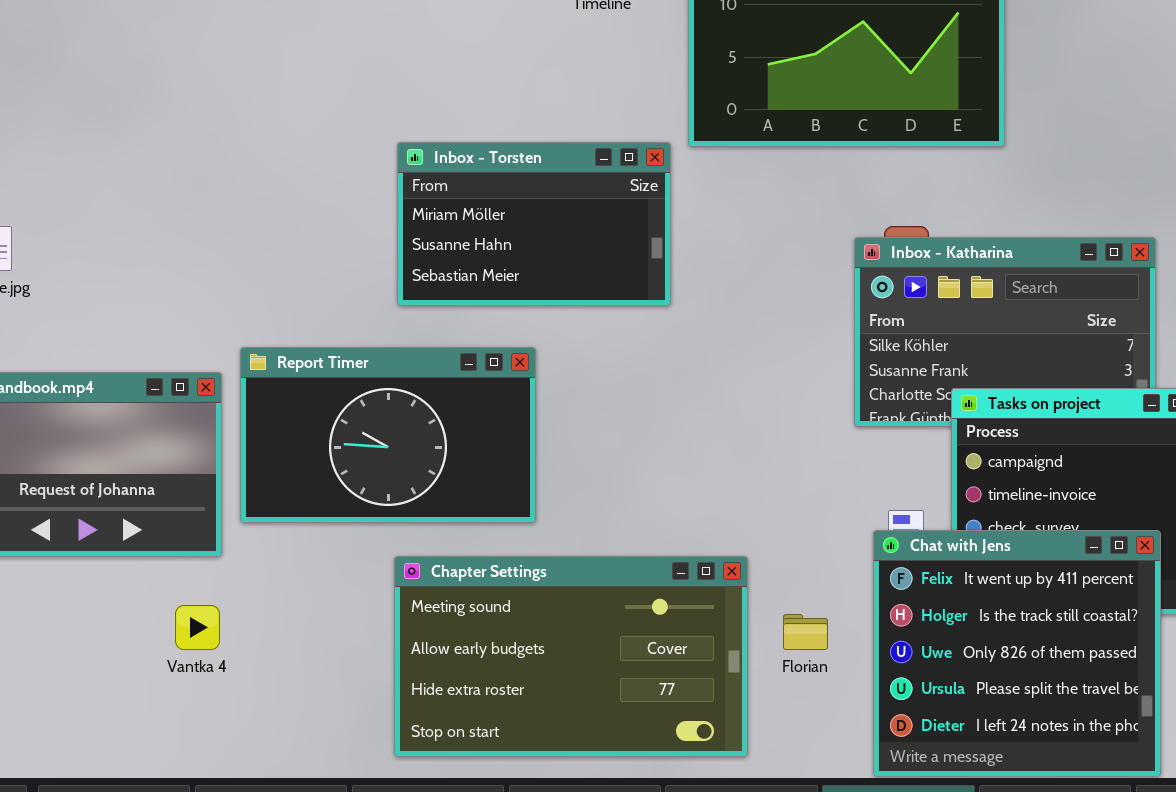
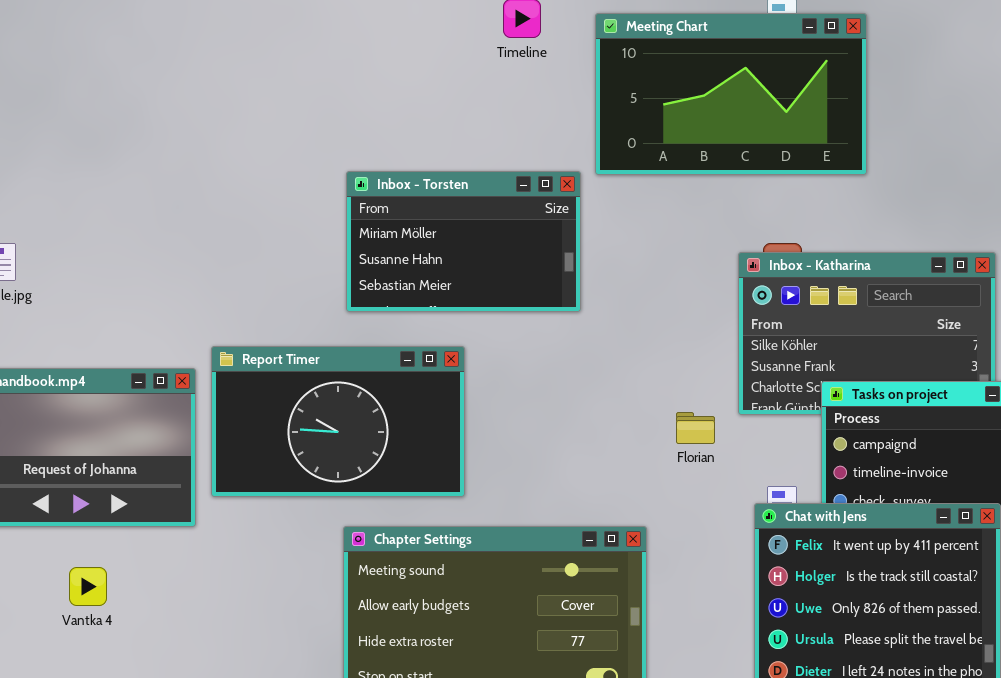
Vantka 4: [175,605,220,650] -> [69,567,107,606], moved
Florian: [783,614,828,650] -> [676,412,715,444], moved

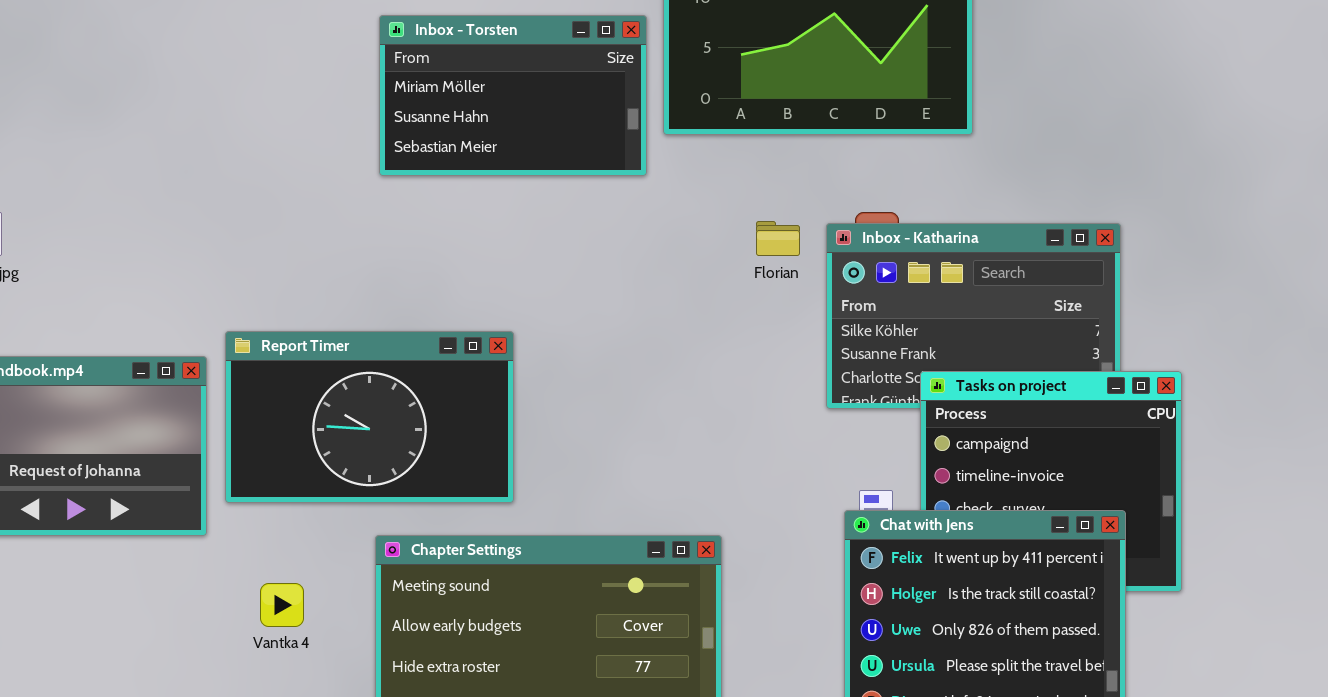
Inbox - Torsten: [346,171,581,312] -> [379,15,647,176], moved
Florian: [676,412,715,444] -> [756,221,800,256], moved
Vantka 4: [69,567,107,606] -> [260,583,304,627], moved

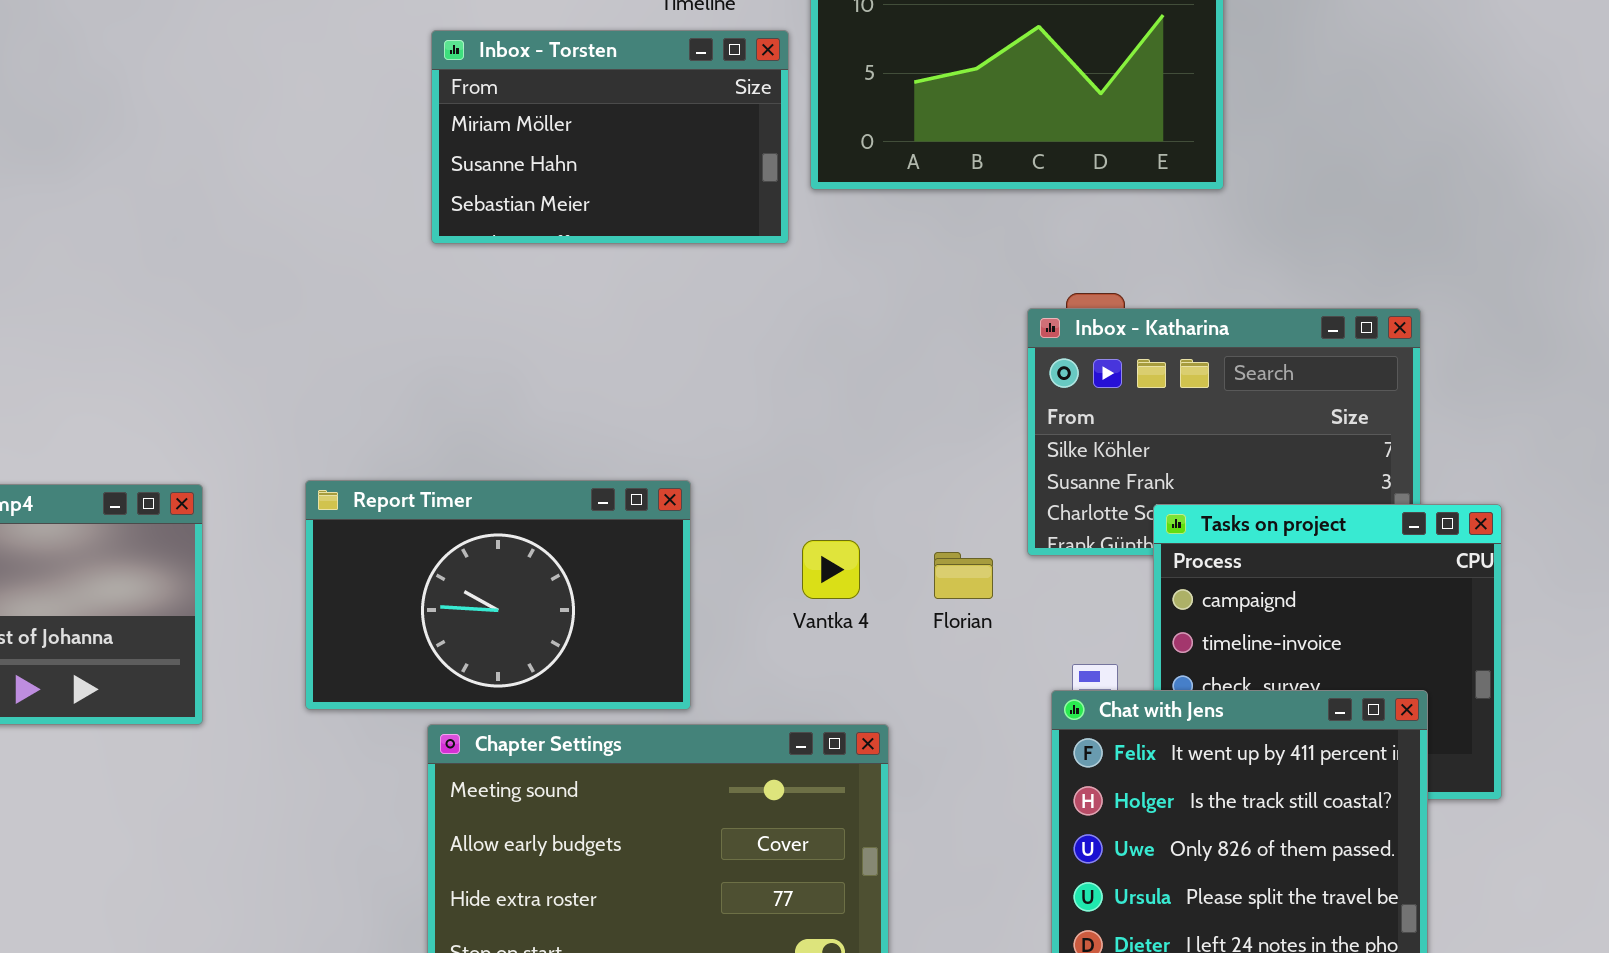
Florian: [756,221,800,256] -> [934,552,993,599], moved
Report Timer: [225,331,514,503] -> [305,480,691,710], moved
Vantka 4: [260,583,304,627] -> [802,540,860,599], moved

